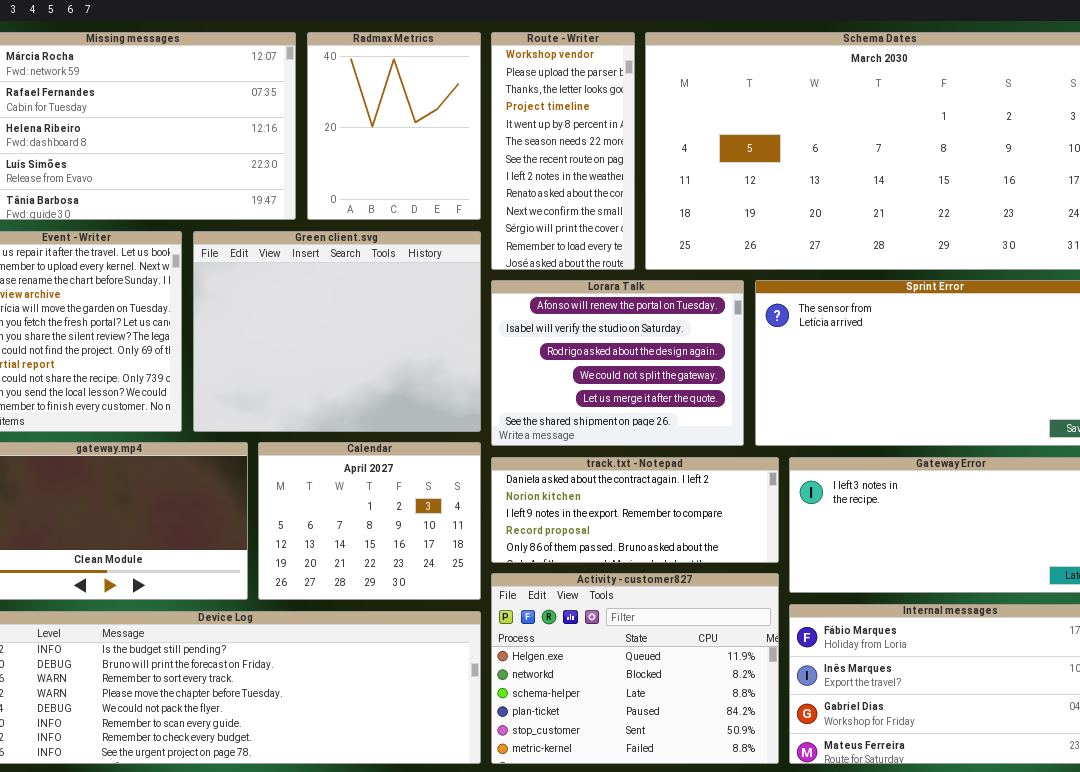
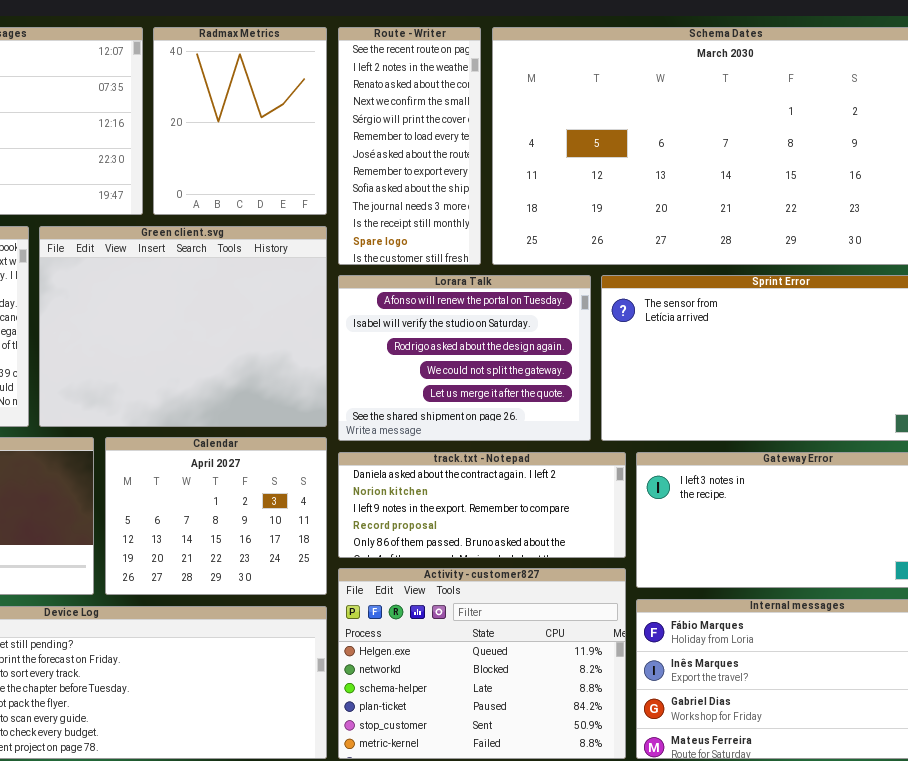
Route - Writer: [491,32,635,270] -> [338,27,481,265], scrolled down 6 rows

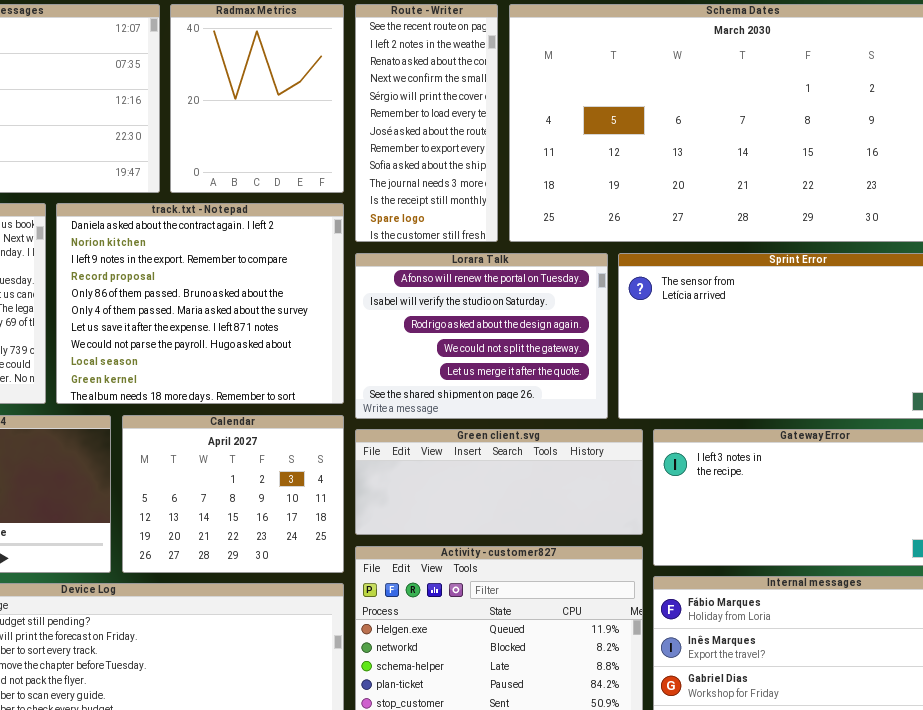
Green client.svg: [39,226,327,427] -> [355,429,643,535], moved, resized
track.txt - Notepad: [338,452,626,558] -> [56,203,344,404], moved, resized

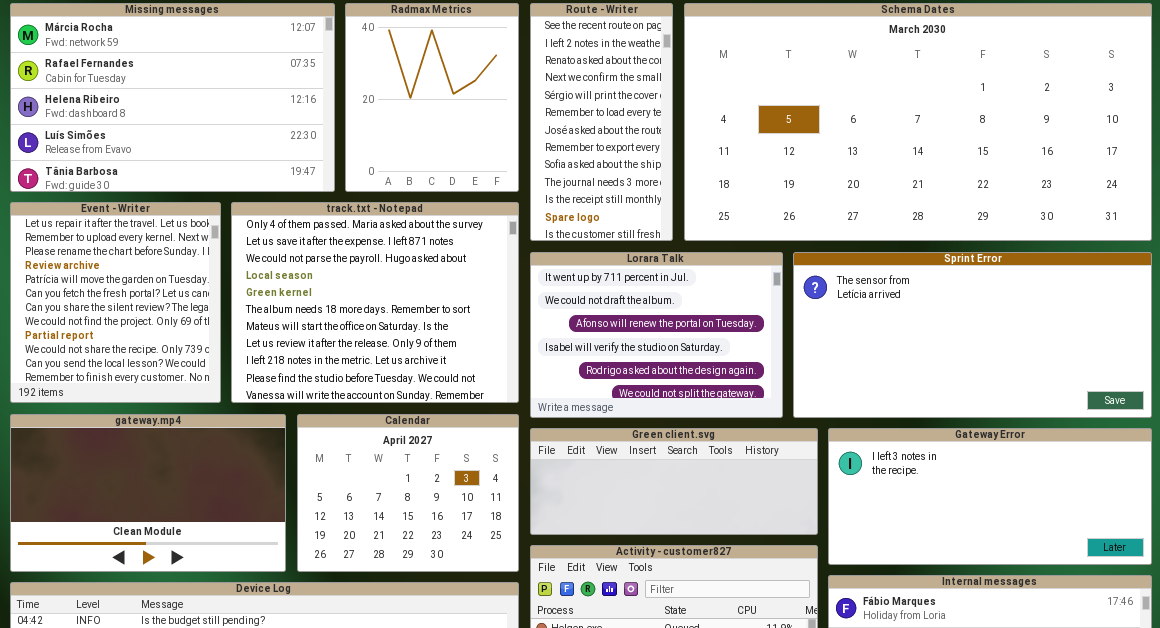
track.txt - Notepad: [56,203,344,404] -> [231,202,519,403], scrolled down 5 rows
Lorara Talk: [355,253,608,419] -> [530,252,783,418], scrolled up 2 rows

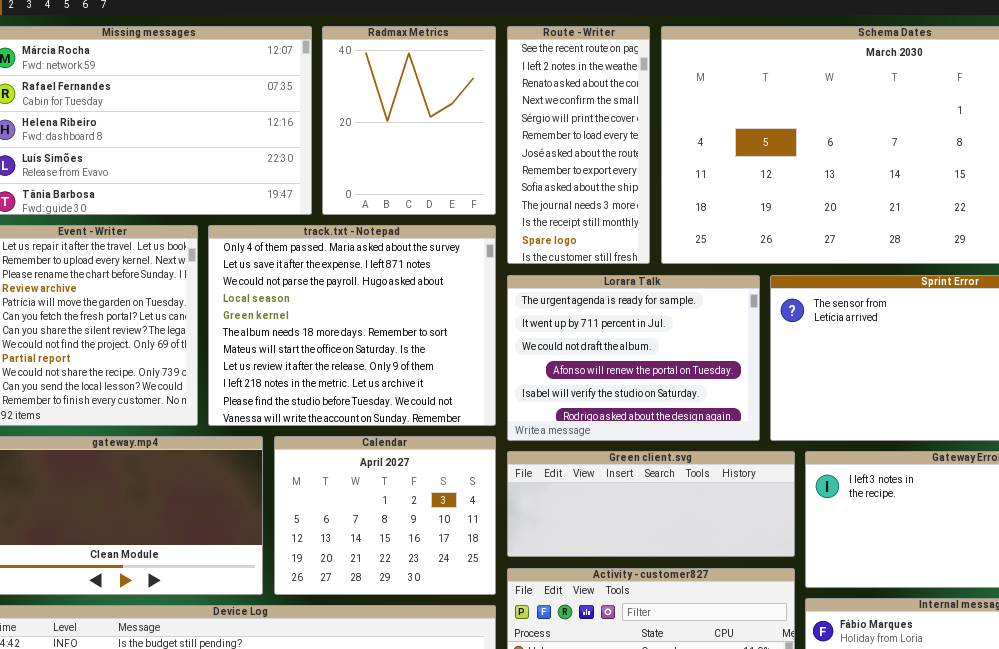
Lorara Talk: [530,252,783,418] -> [507,275,760,441], scrolled up 1 row

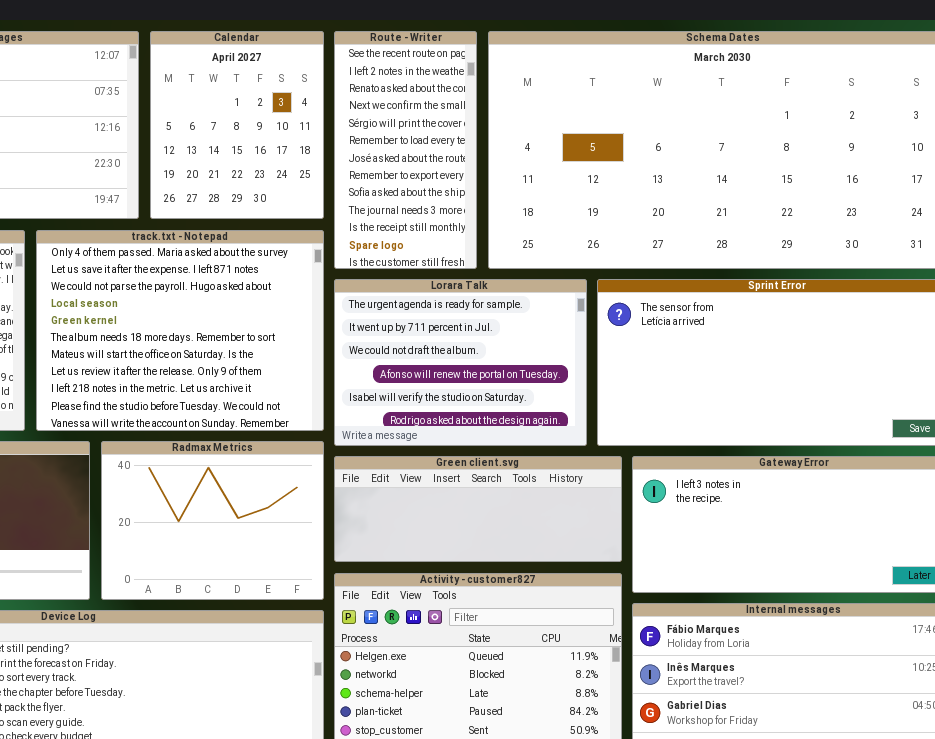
Radmax Metrics: [322,26,496,215] -> [101,441,324,600], moved, resized
Calendar: [274,436,496,595] -> [150,31,324,219], moved, resized

